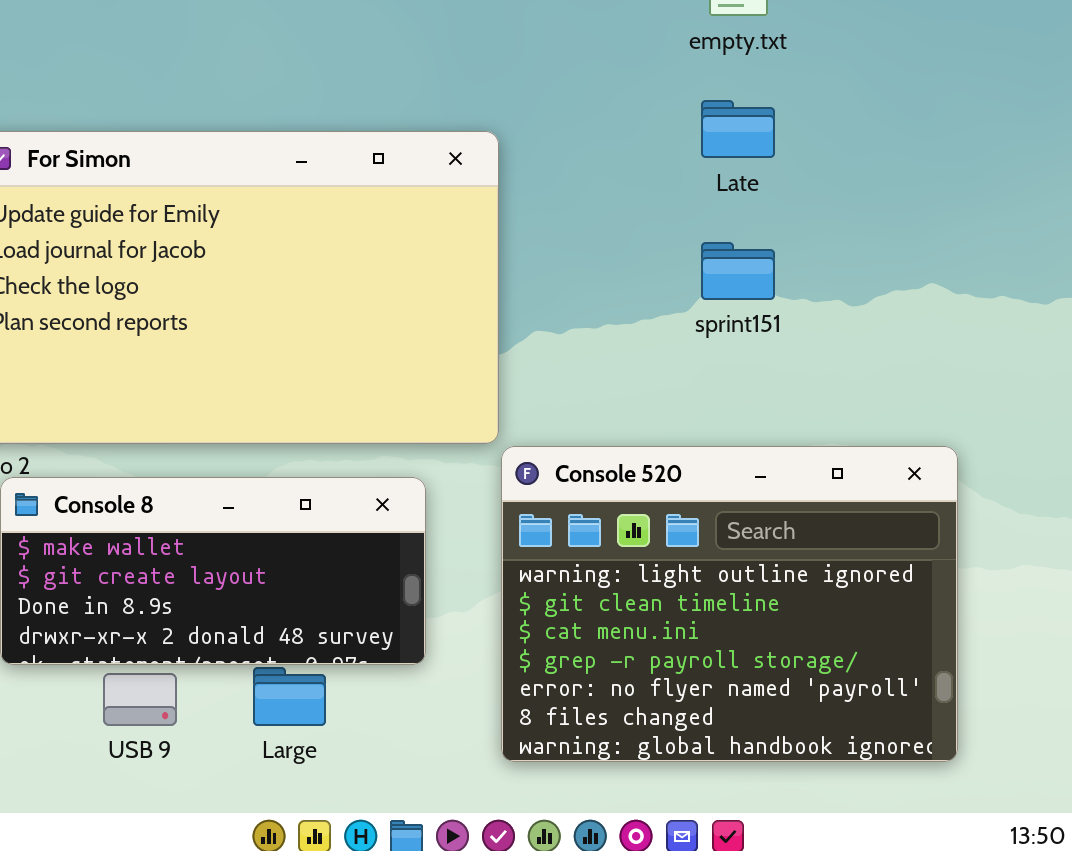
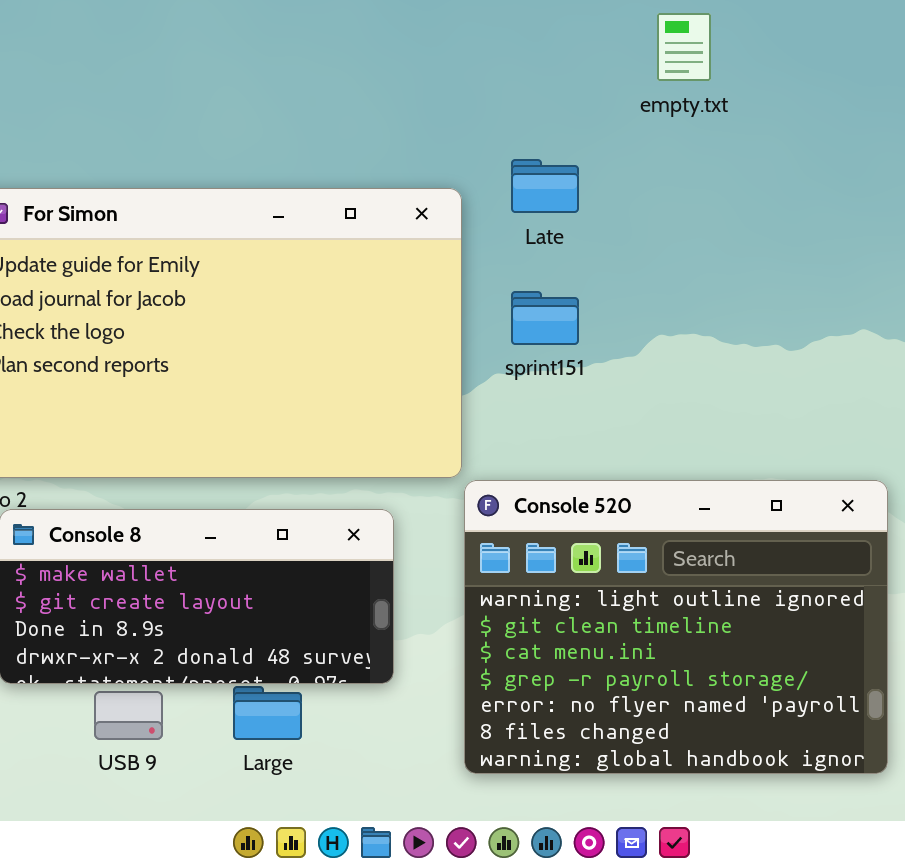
Late: [701,100,775,158] -> [511,159,579,213], moved
sprint151: [701,242,775,300] -> [511,291,579,345], moved

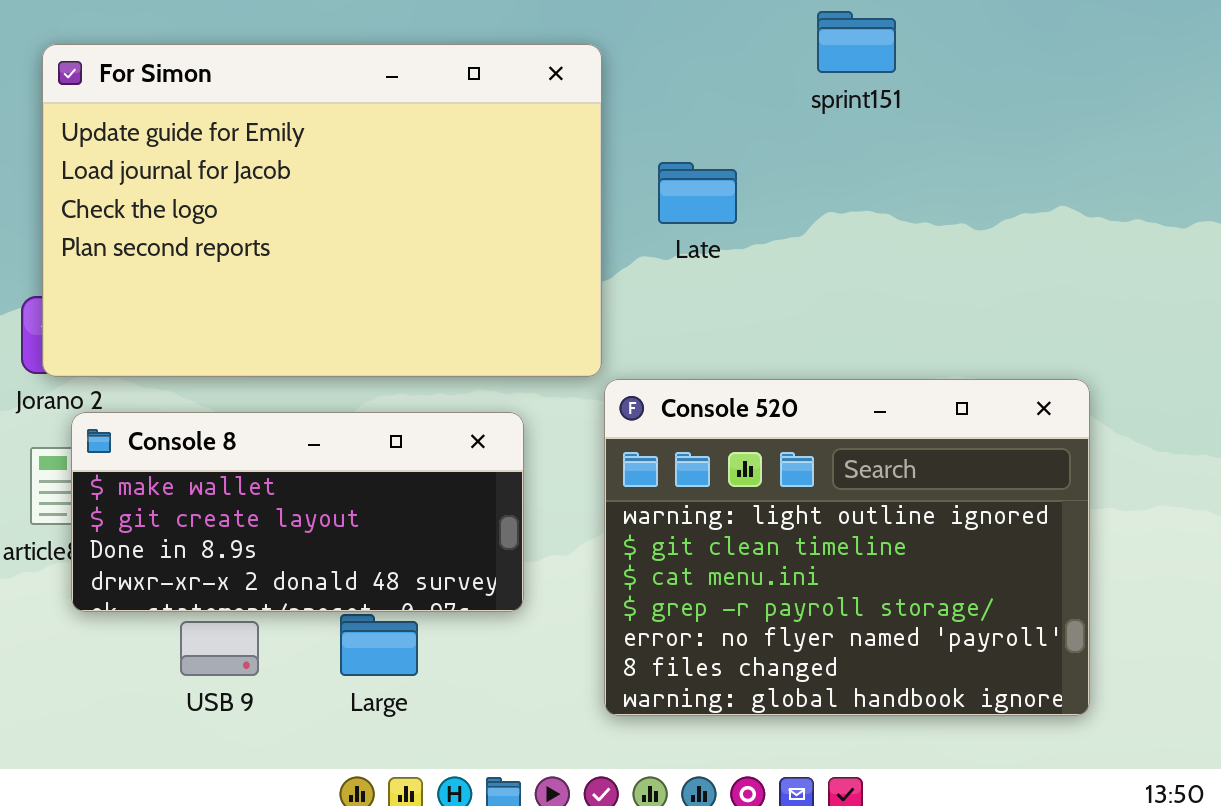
Late: [511,159,579,213] -> [658,162,737,224], moved
sprint151: [511,291,579,345] -> [817,11,896,73], moved

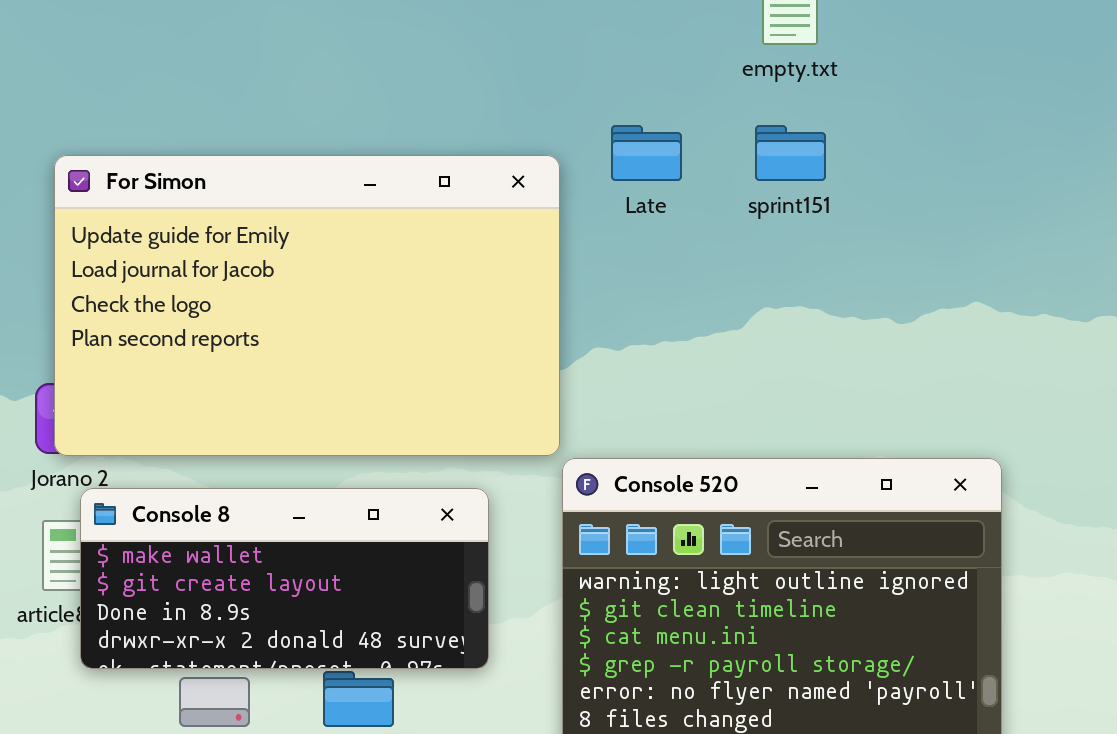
Late: [658,162,737,224] -> [611,125,682,181], moved

